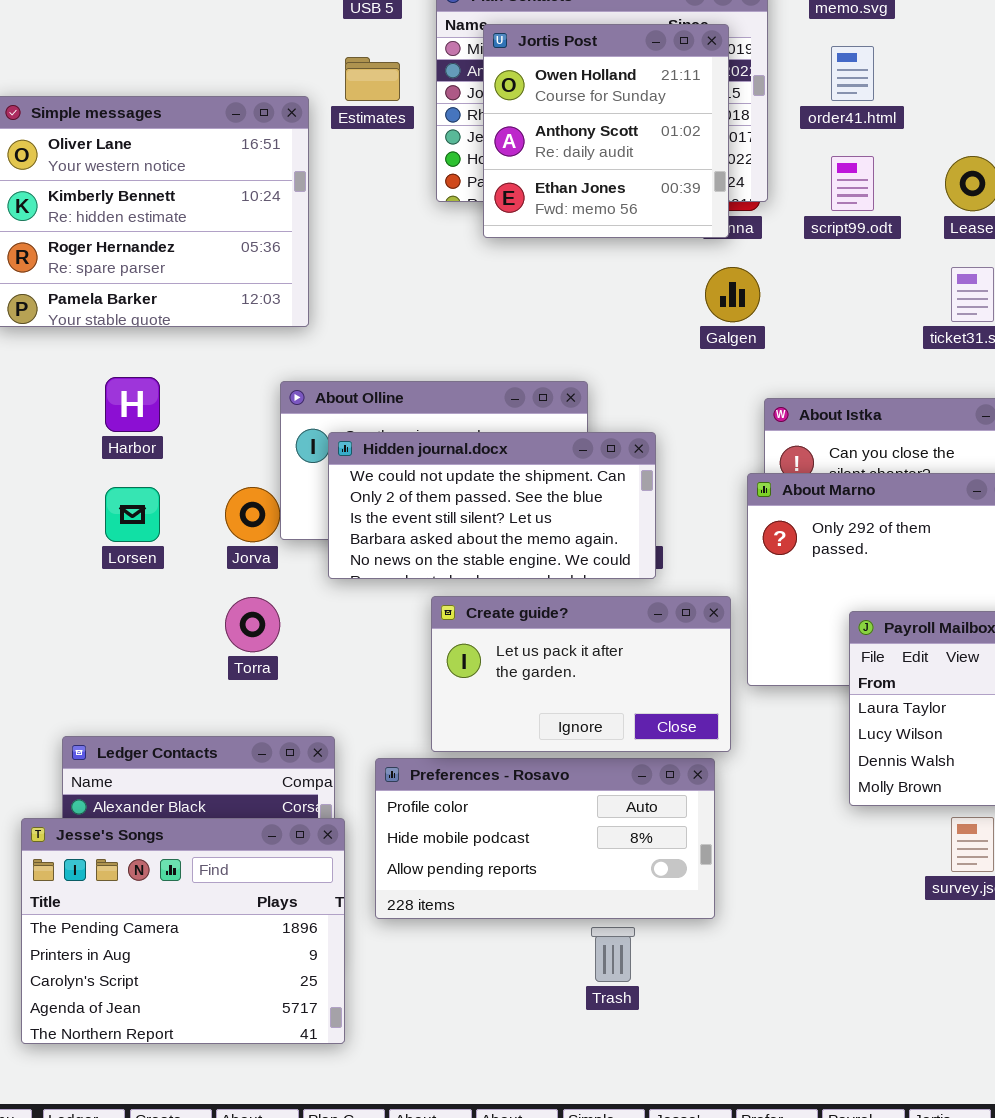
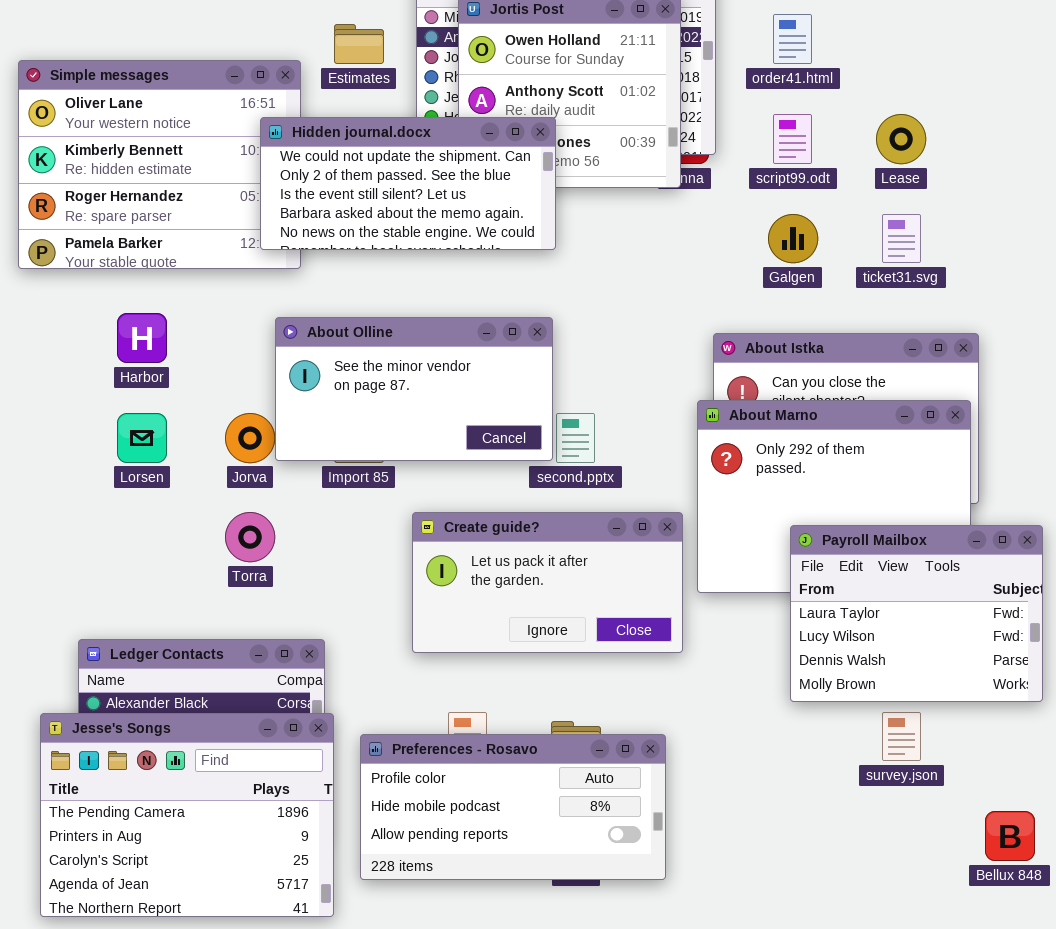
Galgen: [705,267,760,322] -> [768,214,818,263], moved
Hidden journal.docx: [328,432,656,579] -> [260,117,556,250], moved
Preferences - Rosavo: [375,758,715,919] -> [360,734,666,880], moved

